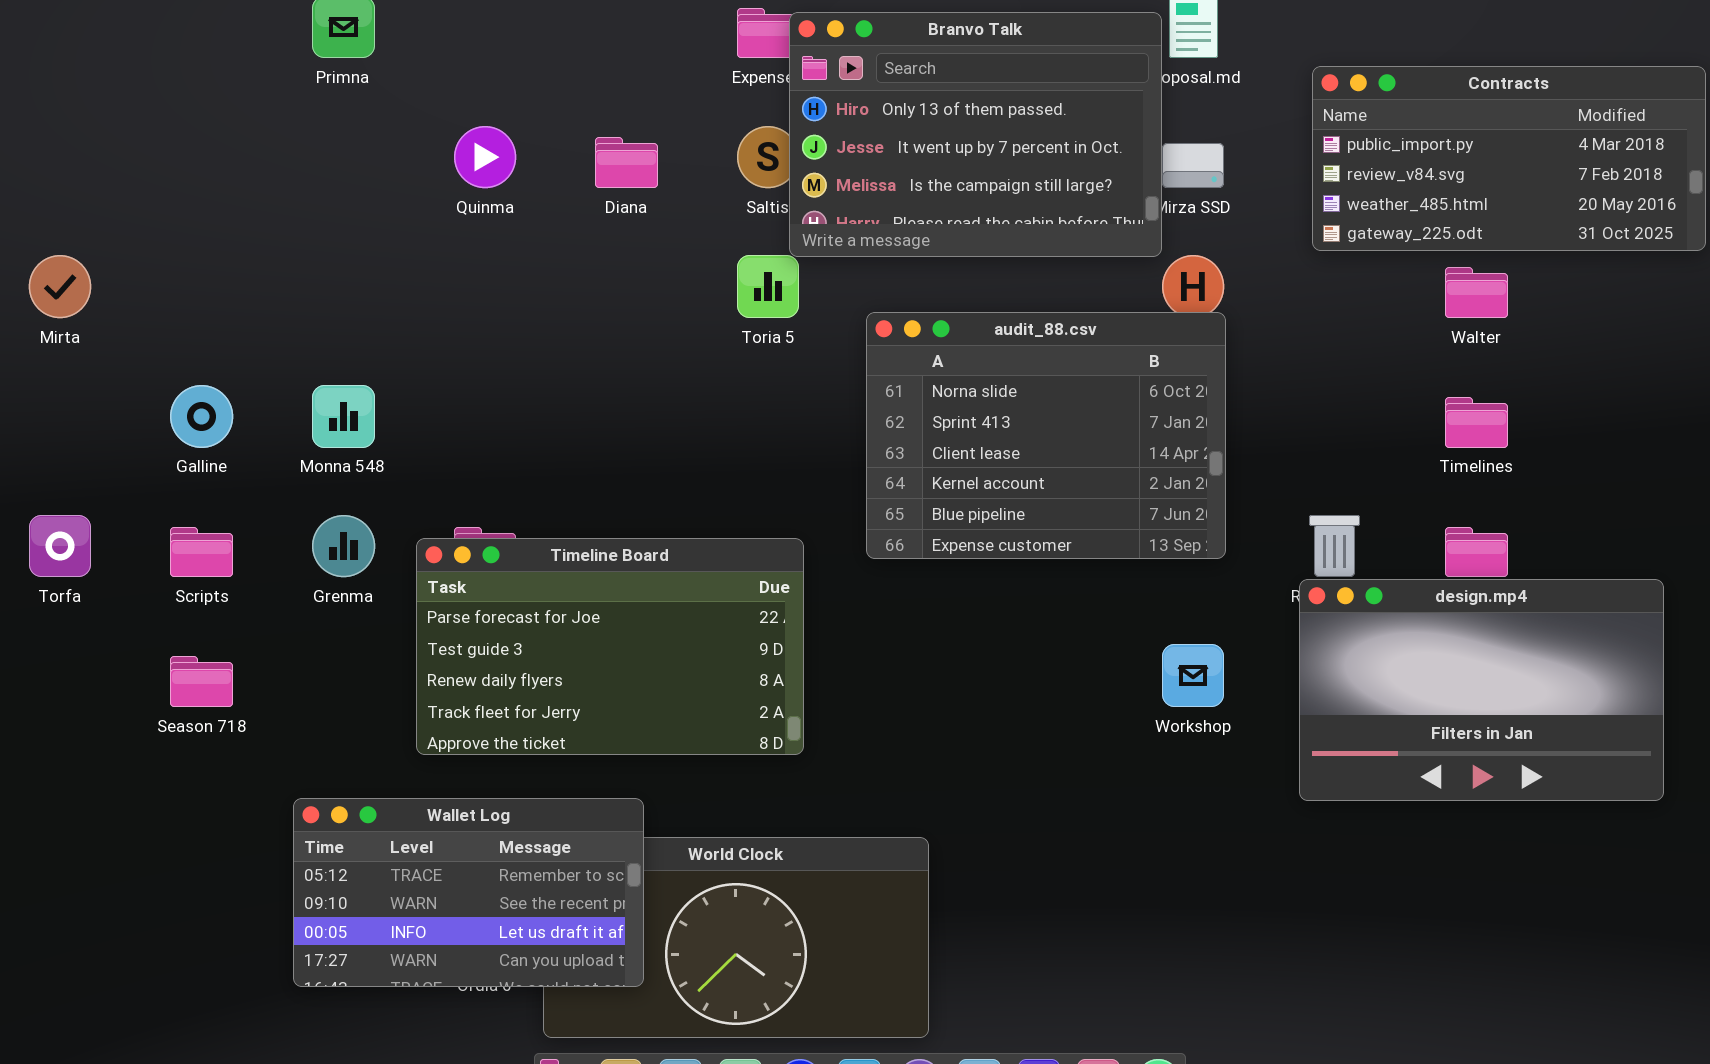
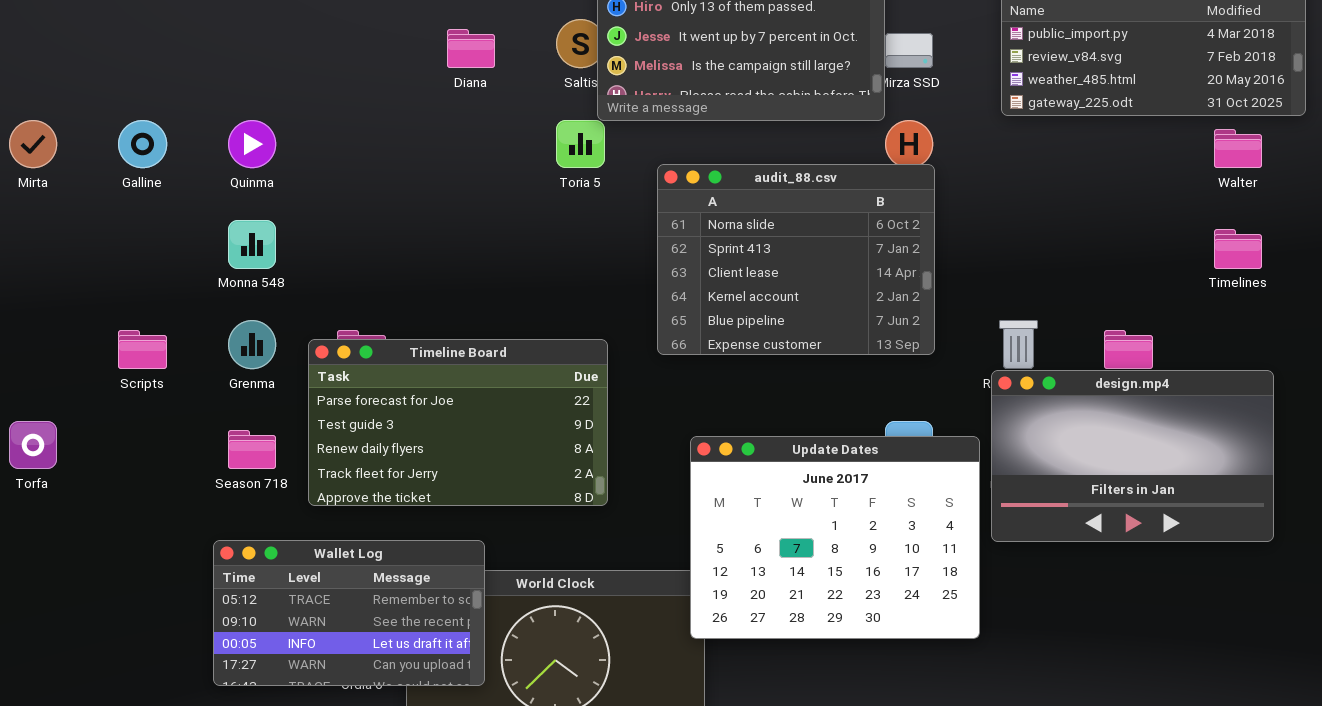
Quinma: [454,126,516,188] -> [228,120,276,168], moved
Walter: [1445,267,1508,318] -> [1214,129,1262,168], moved
Galline: [170,385,233,448] -> [118,120,167,168], moved
Timelines: [1445,397,1508,448] -> [1214,229,1262,269], moved
Torfa: [29,515,91,577] -> [9,421,57,469], moved
Season 718: [170,656,233,707] -> [228,430,276,469], moved
Update Dates: none -> [690,436,980,639], opened

